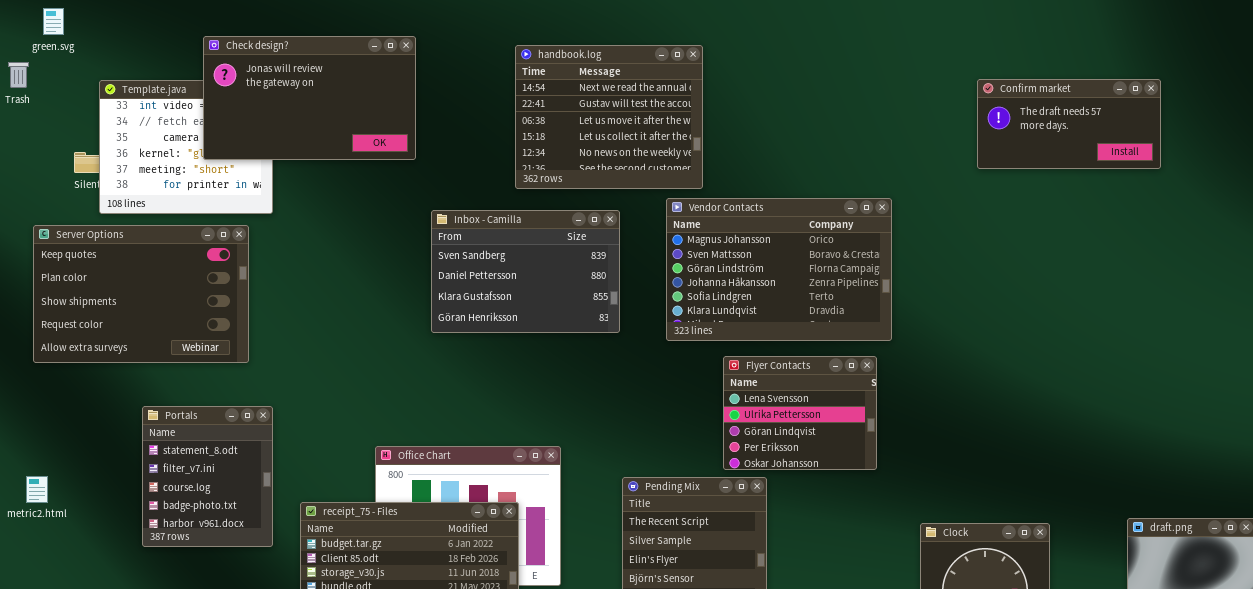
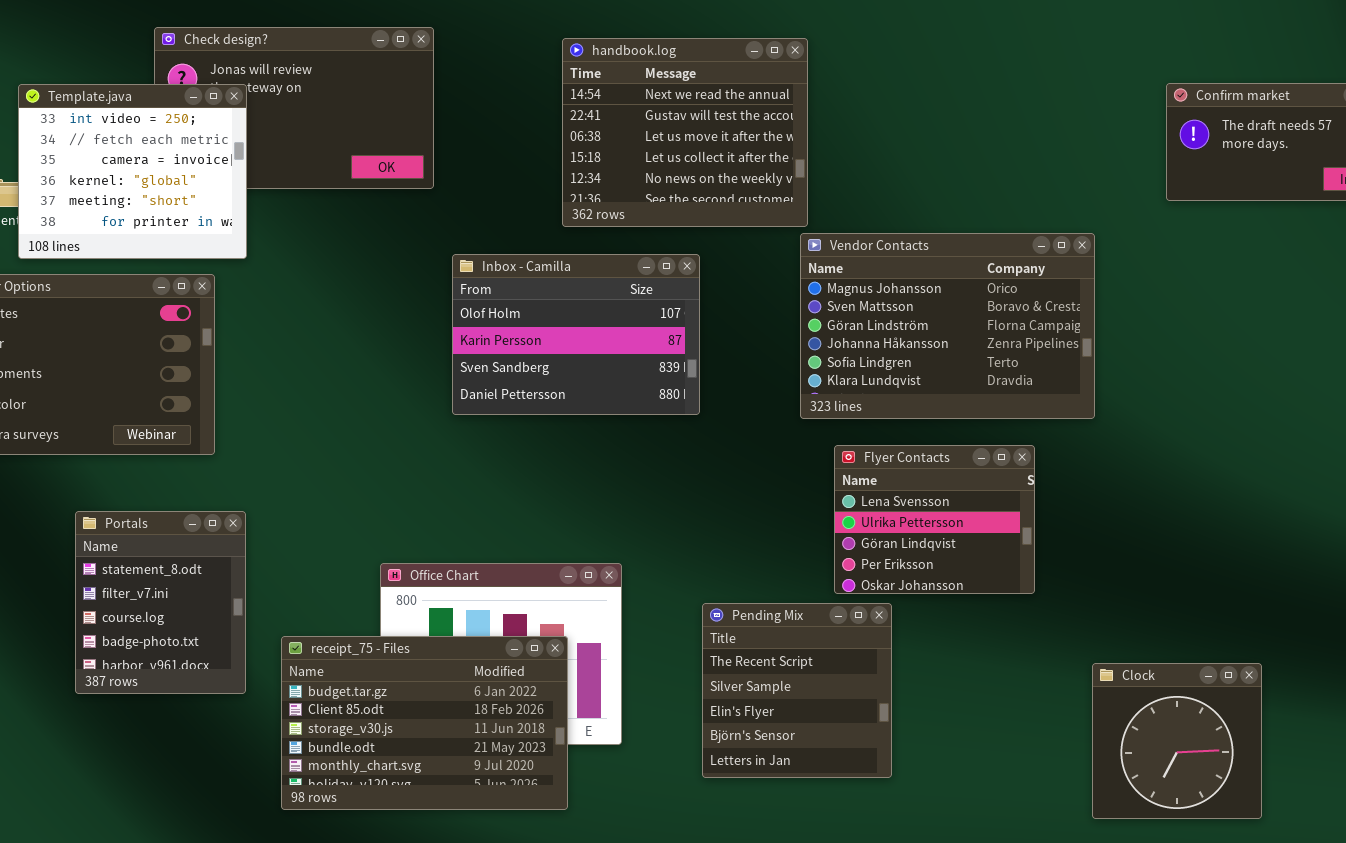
Template.java: [99,80,273,214] -> [18,84,247,259], raised
Vendor Contacts: [666,198,892,341] -> [800,233,1095,419], moved
Inbox - Camilla: [431,210,620,333] -> [452,254,700,415], scrolled up 2 rows

